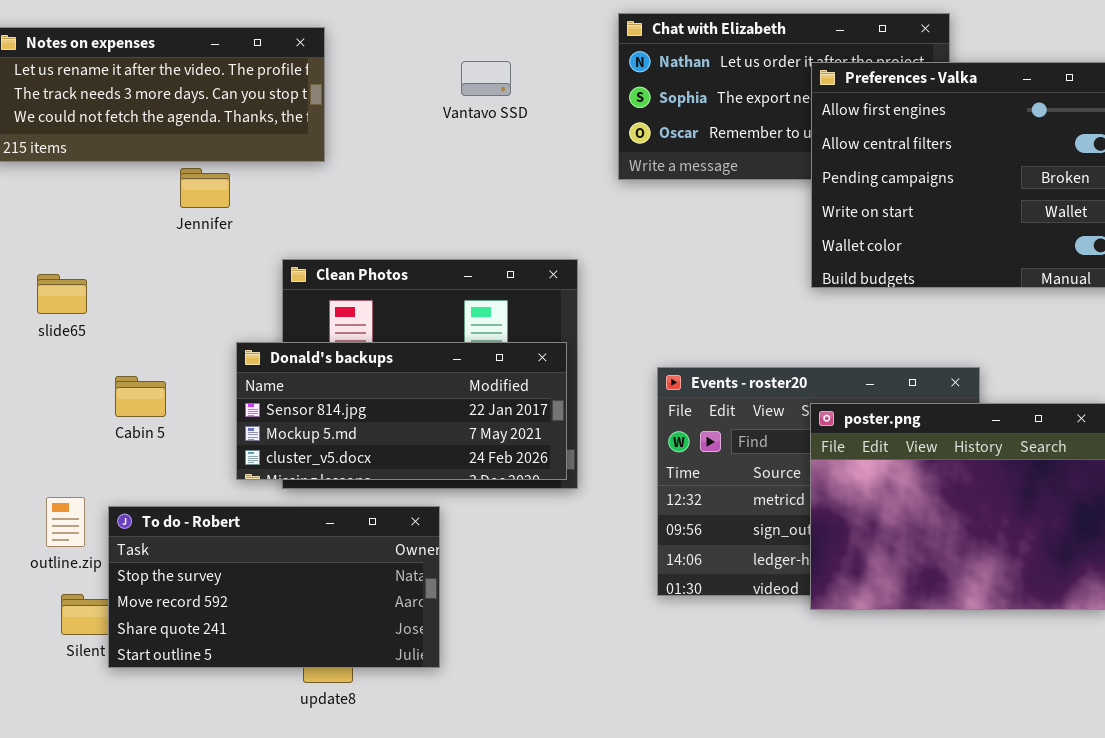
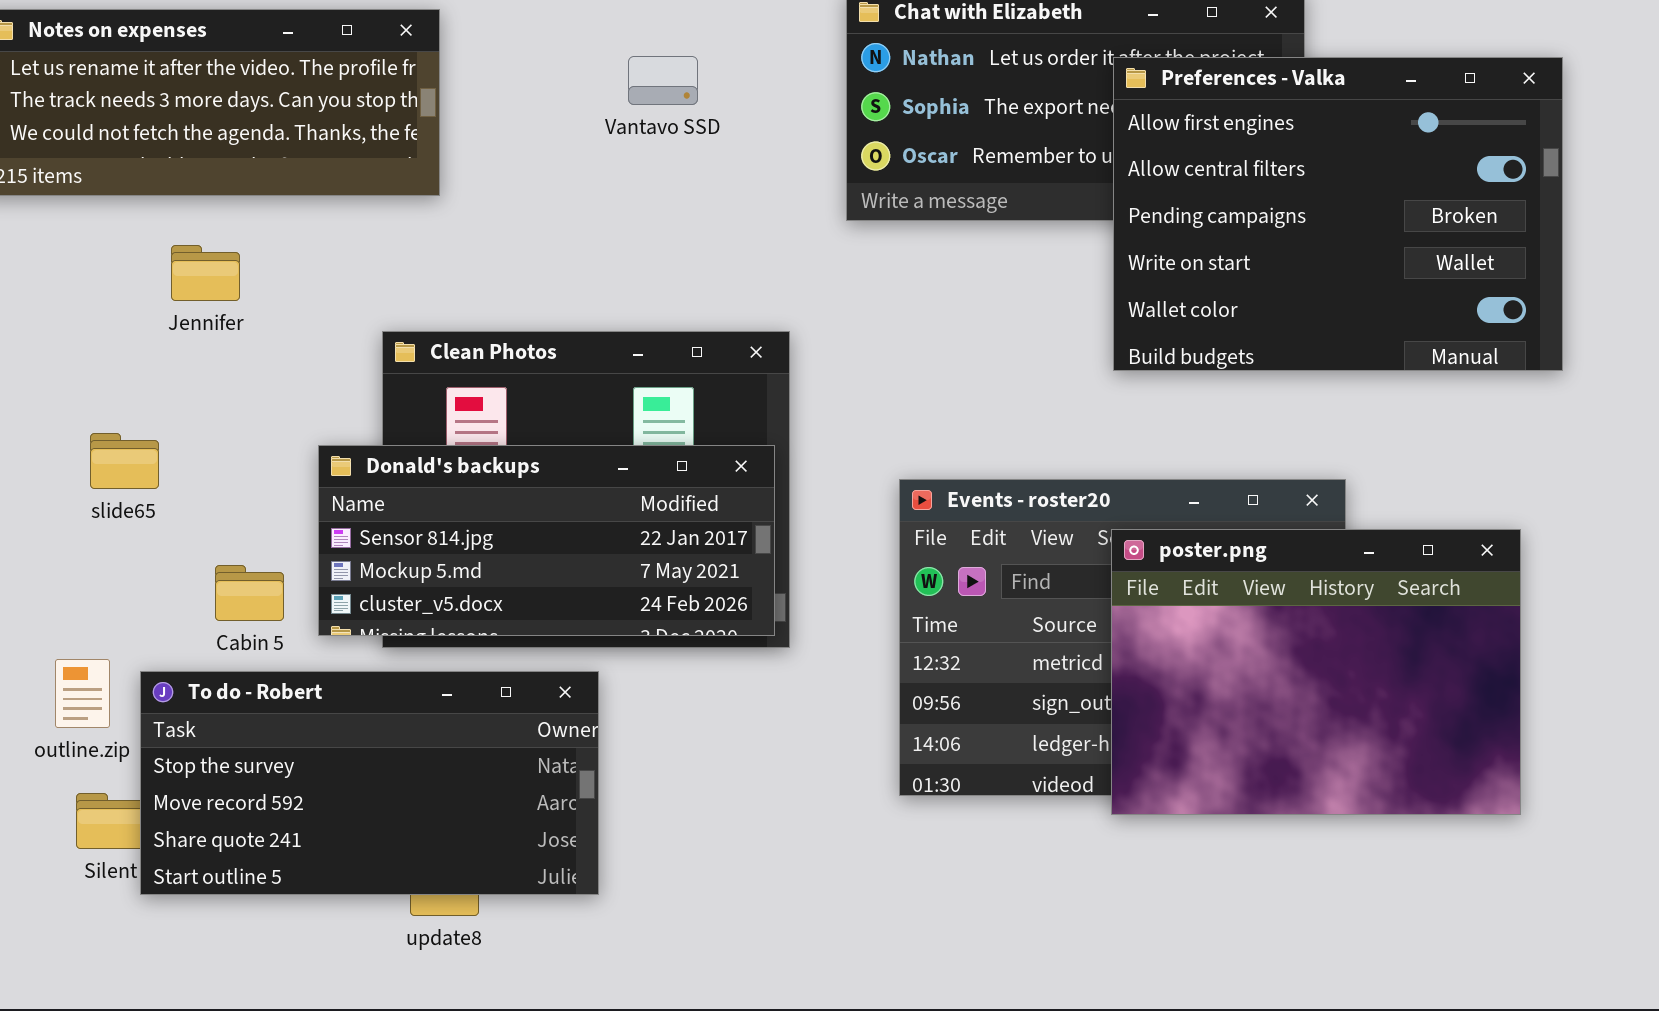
Jennifer: [180,168,230,208] -> [171,245,240,301], moved
slide65: [37,274,87,314] -> [90,433,159,489], moved
Cabin 5: [115,376,166,417] -> [215,565,284,621], moved

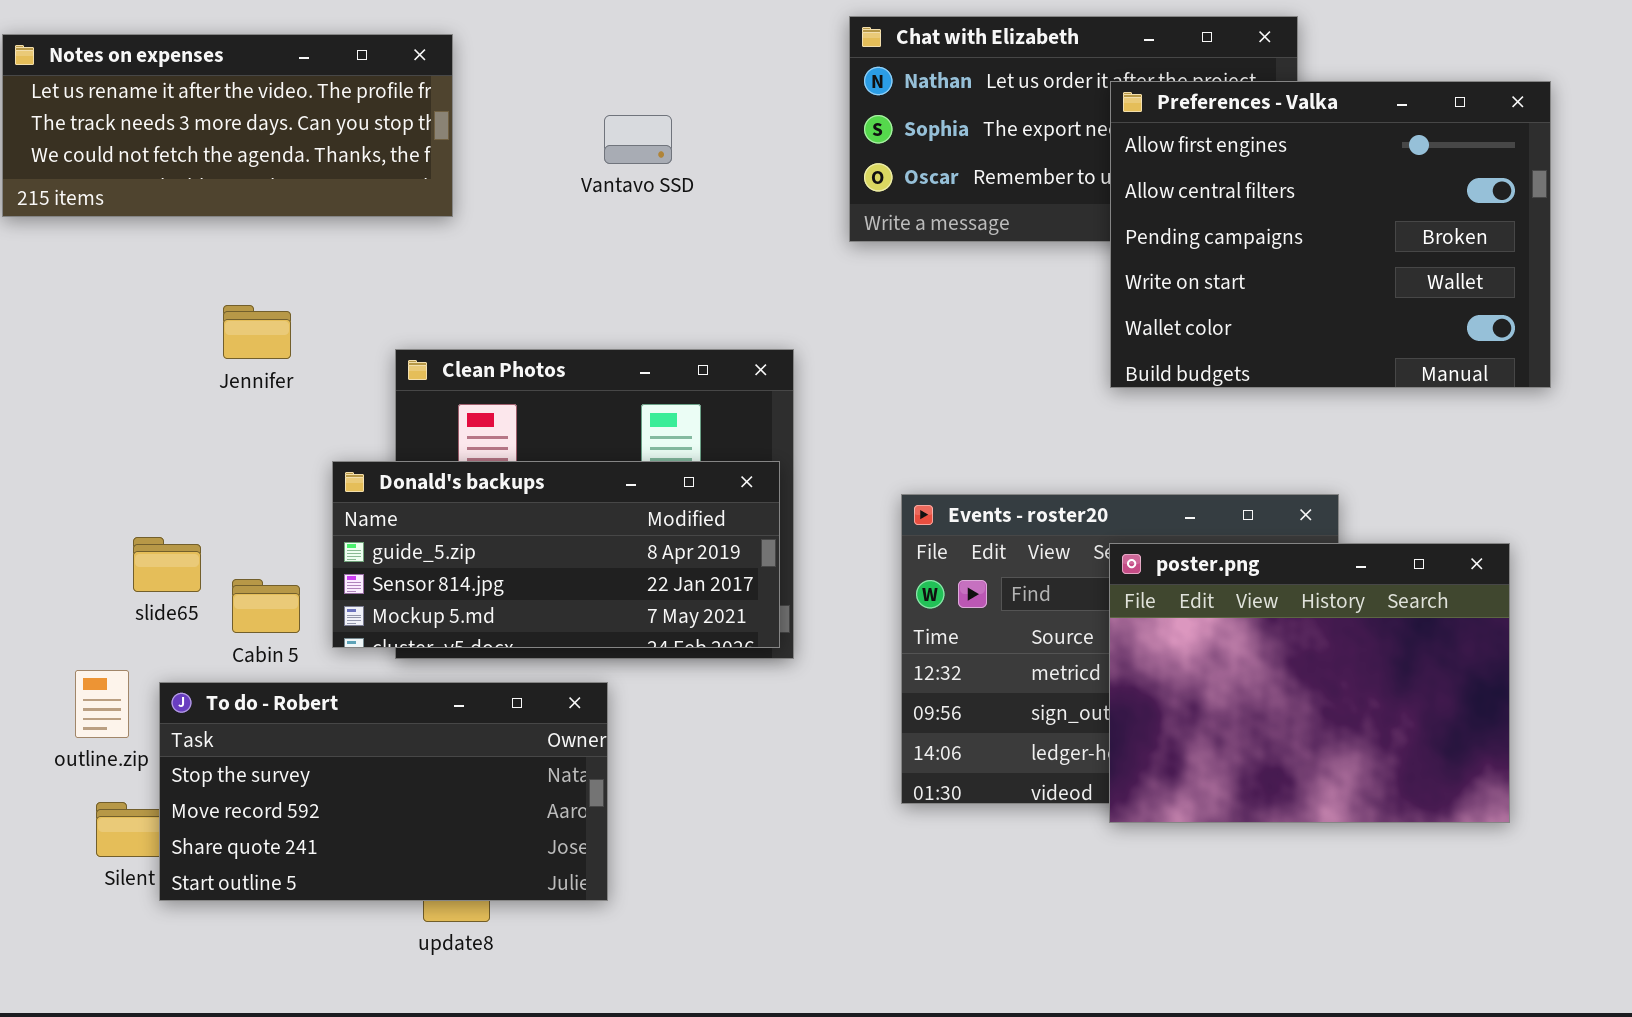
Vantavo SSD: [628,56,698,105] -> [604,115,672,164], moved
Jennifer: [171,245,240,301] -> [223,305,291,359], moved
slide65: [90,433,159,489] -> [133,537,201,592], moved
Donald's backups: [318,445,775,636] -> [332,461,780,648], scrolled up 1 row

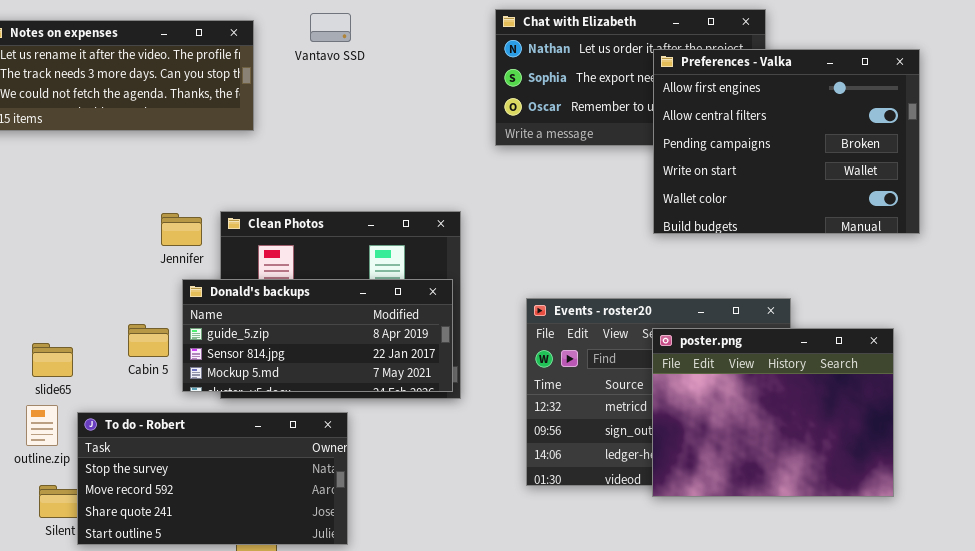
Vantavo SSD: [604,115,672,164] -> [310,13,351,42], moved
Jennifer: [223,305,291,359] -> [161,213,202,246], moved
slide65: [133,537,201,592] -> [32,343,73,377], moved
Cabin 5: [232,579,300,633] -> [128,324,169,357], moved

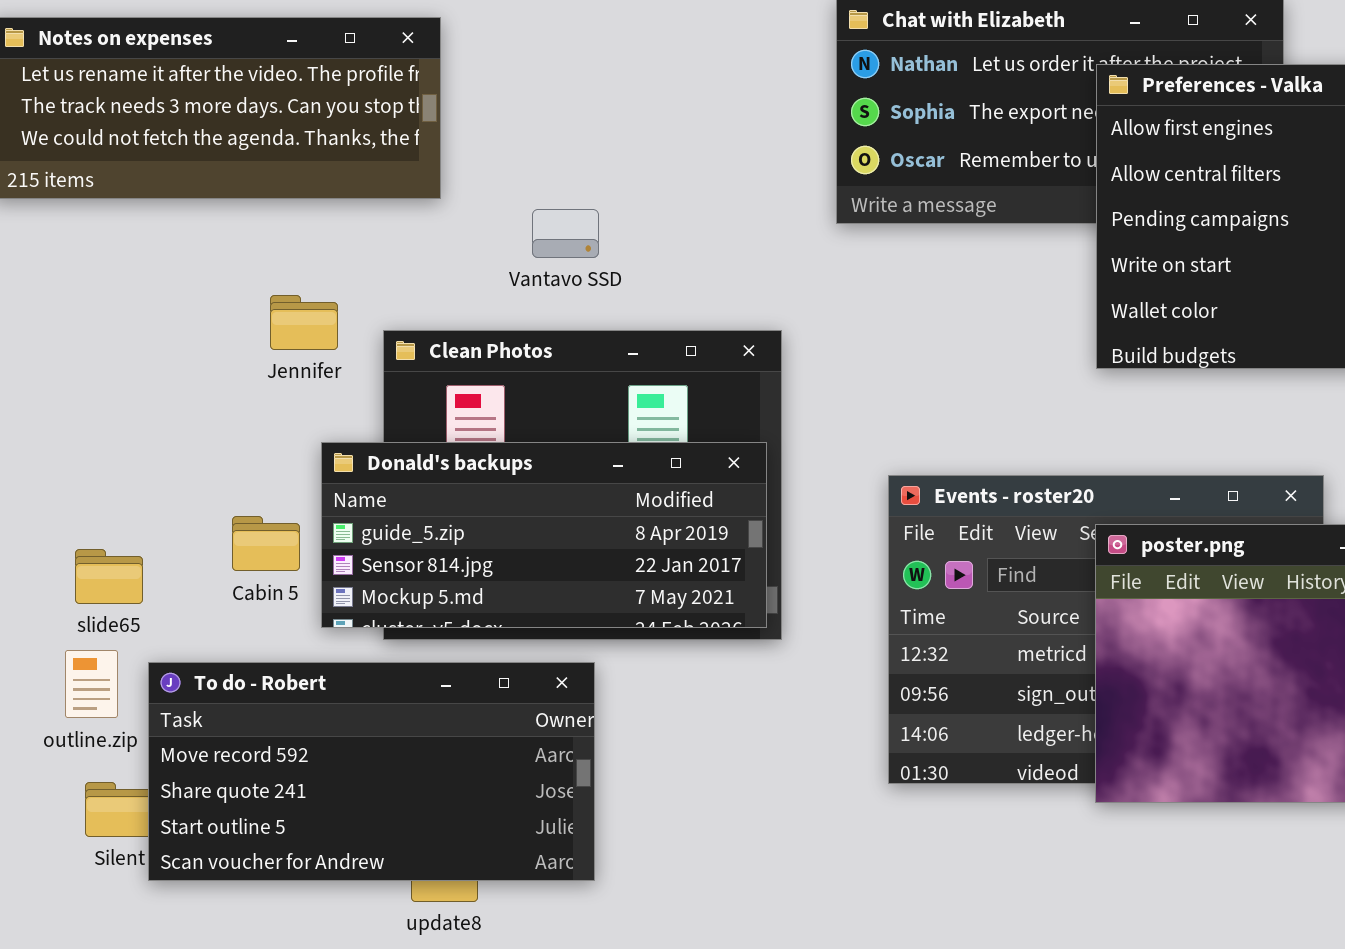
Vantavo SSD: [310,13,351,42] -> [532,209,599,258], moved
Jennifer: [161,213,202,246] -> [270,295,338,350], moved
To do - Robert: [77,412,348,545] -> [148,662,595,881], scrolled down 1 row

